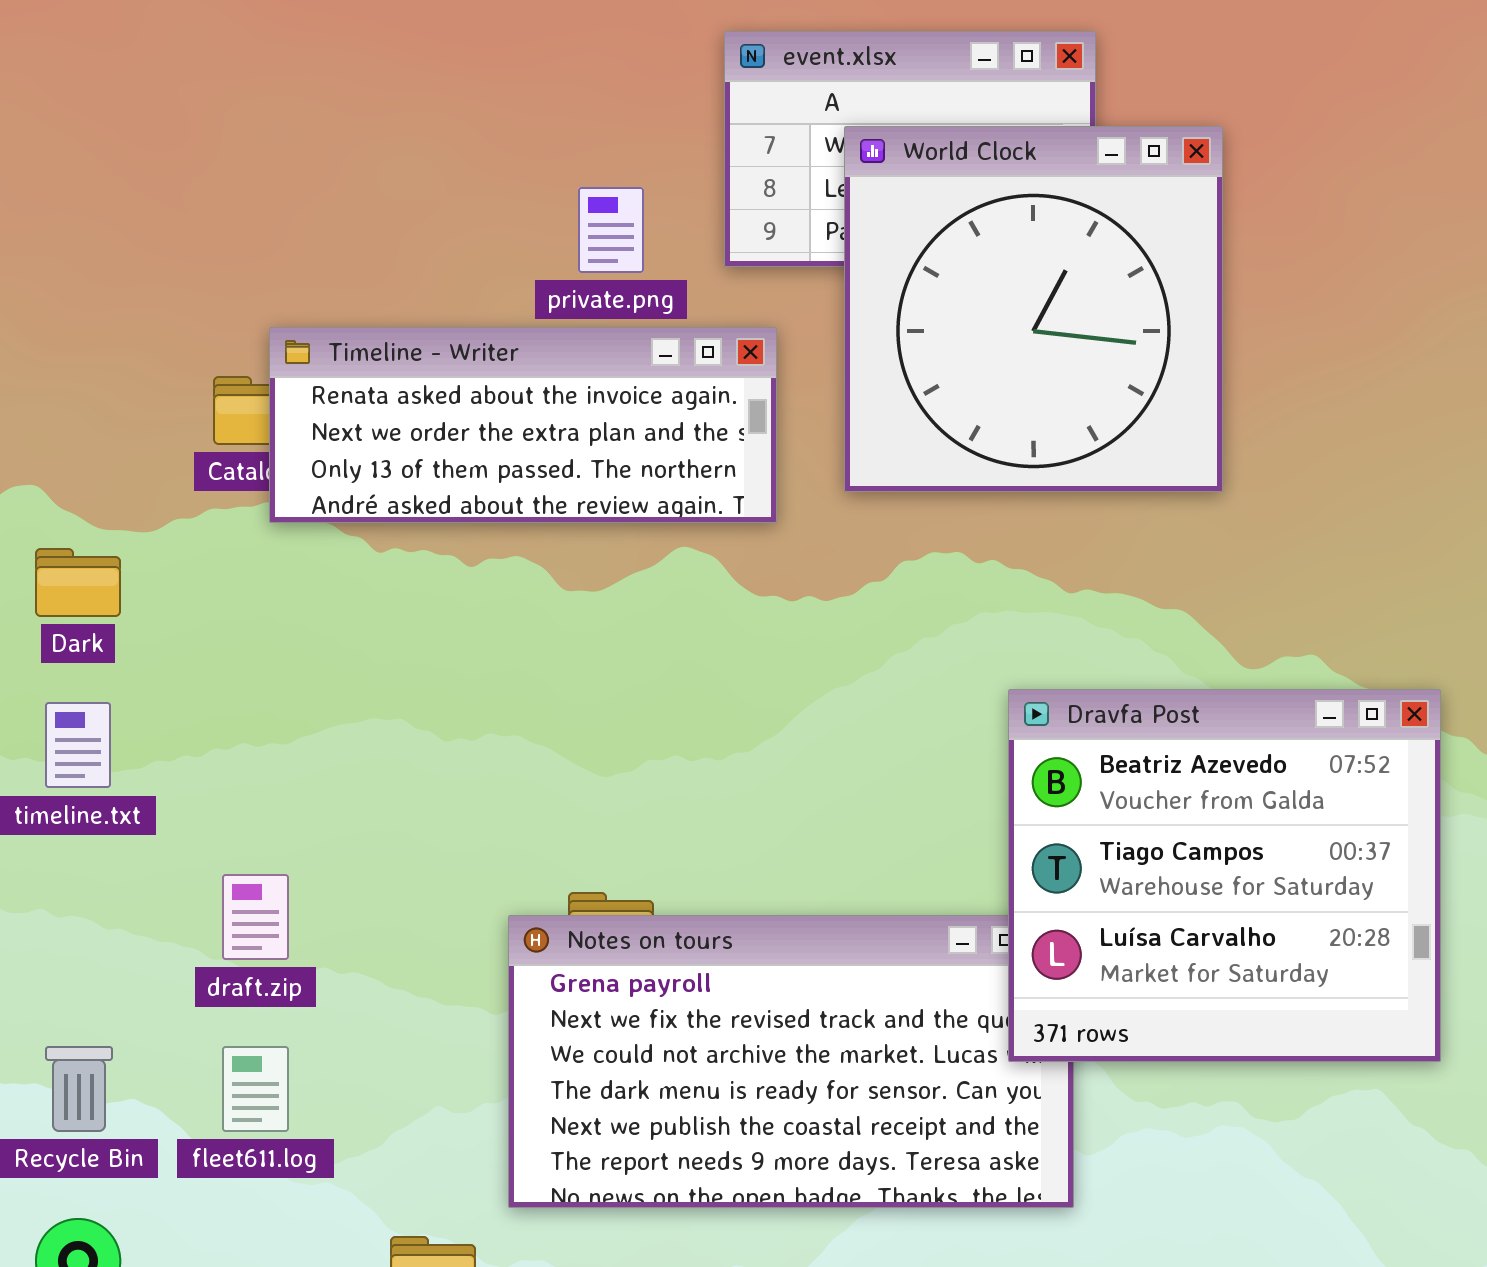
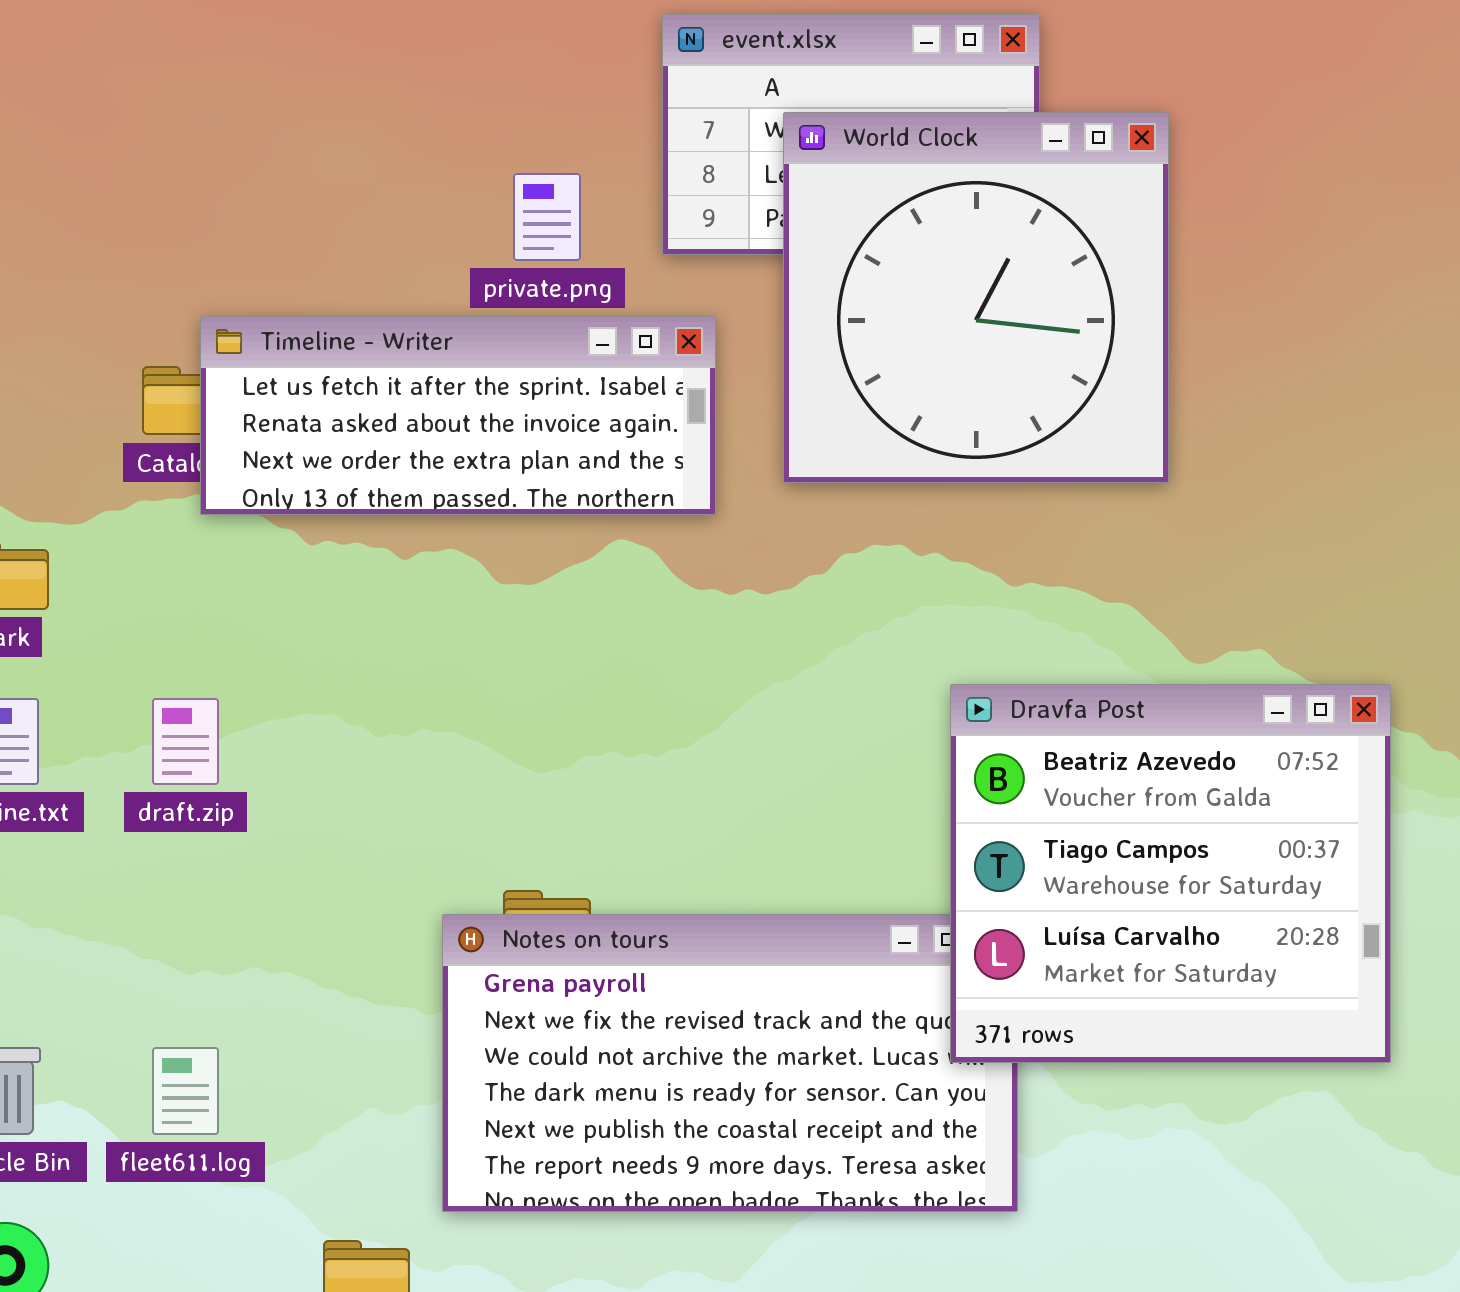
Timeline - Writer: [269,327,777,523] -> [200,316,716,515], scrolled up 1 row
draft.zip: [222,874,289,960] -> [152,698,219,785], moved

